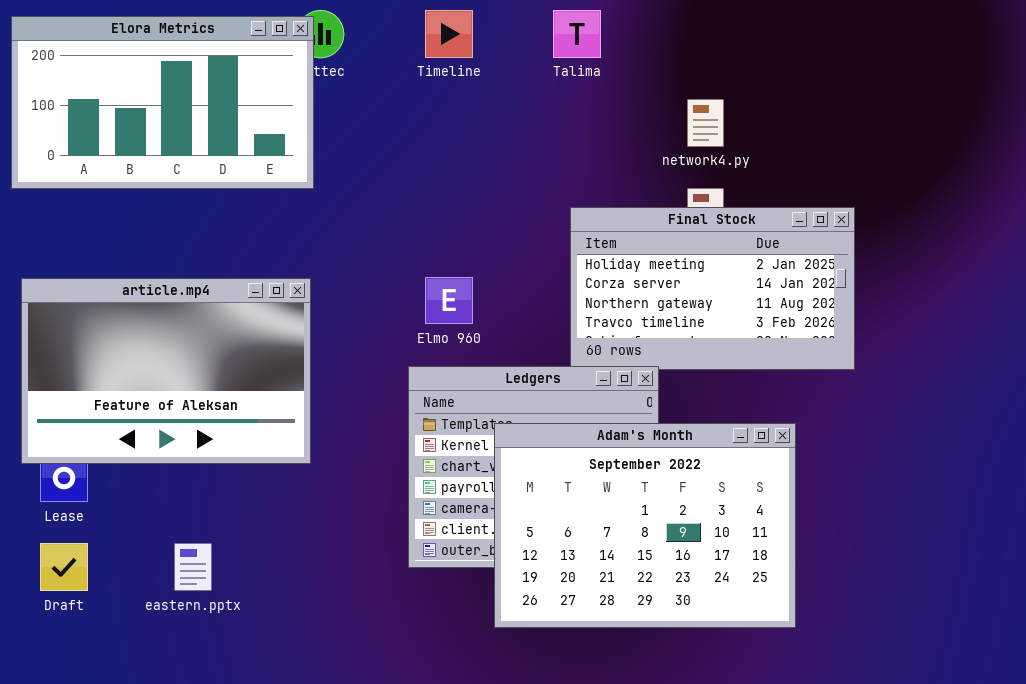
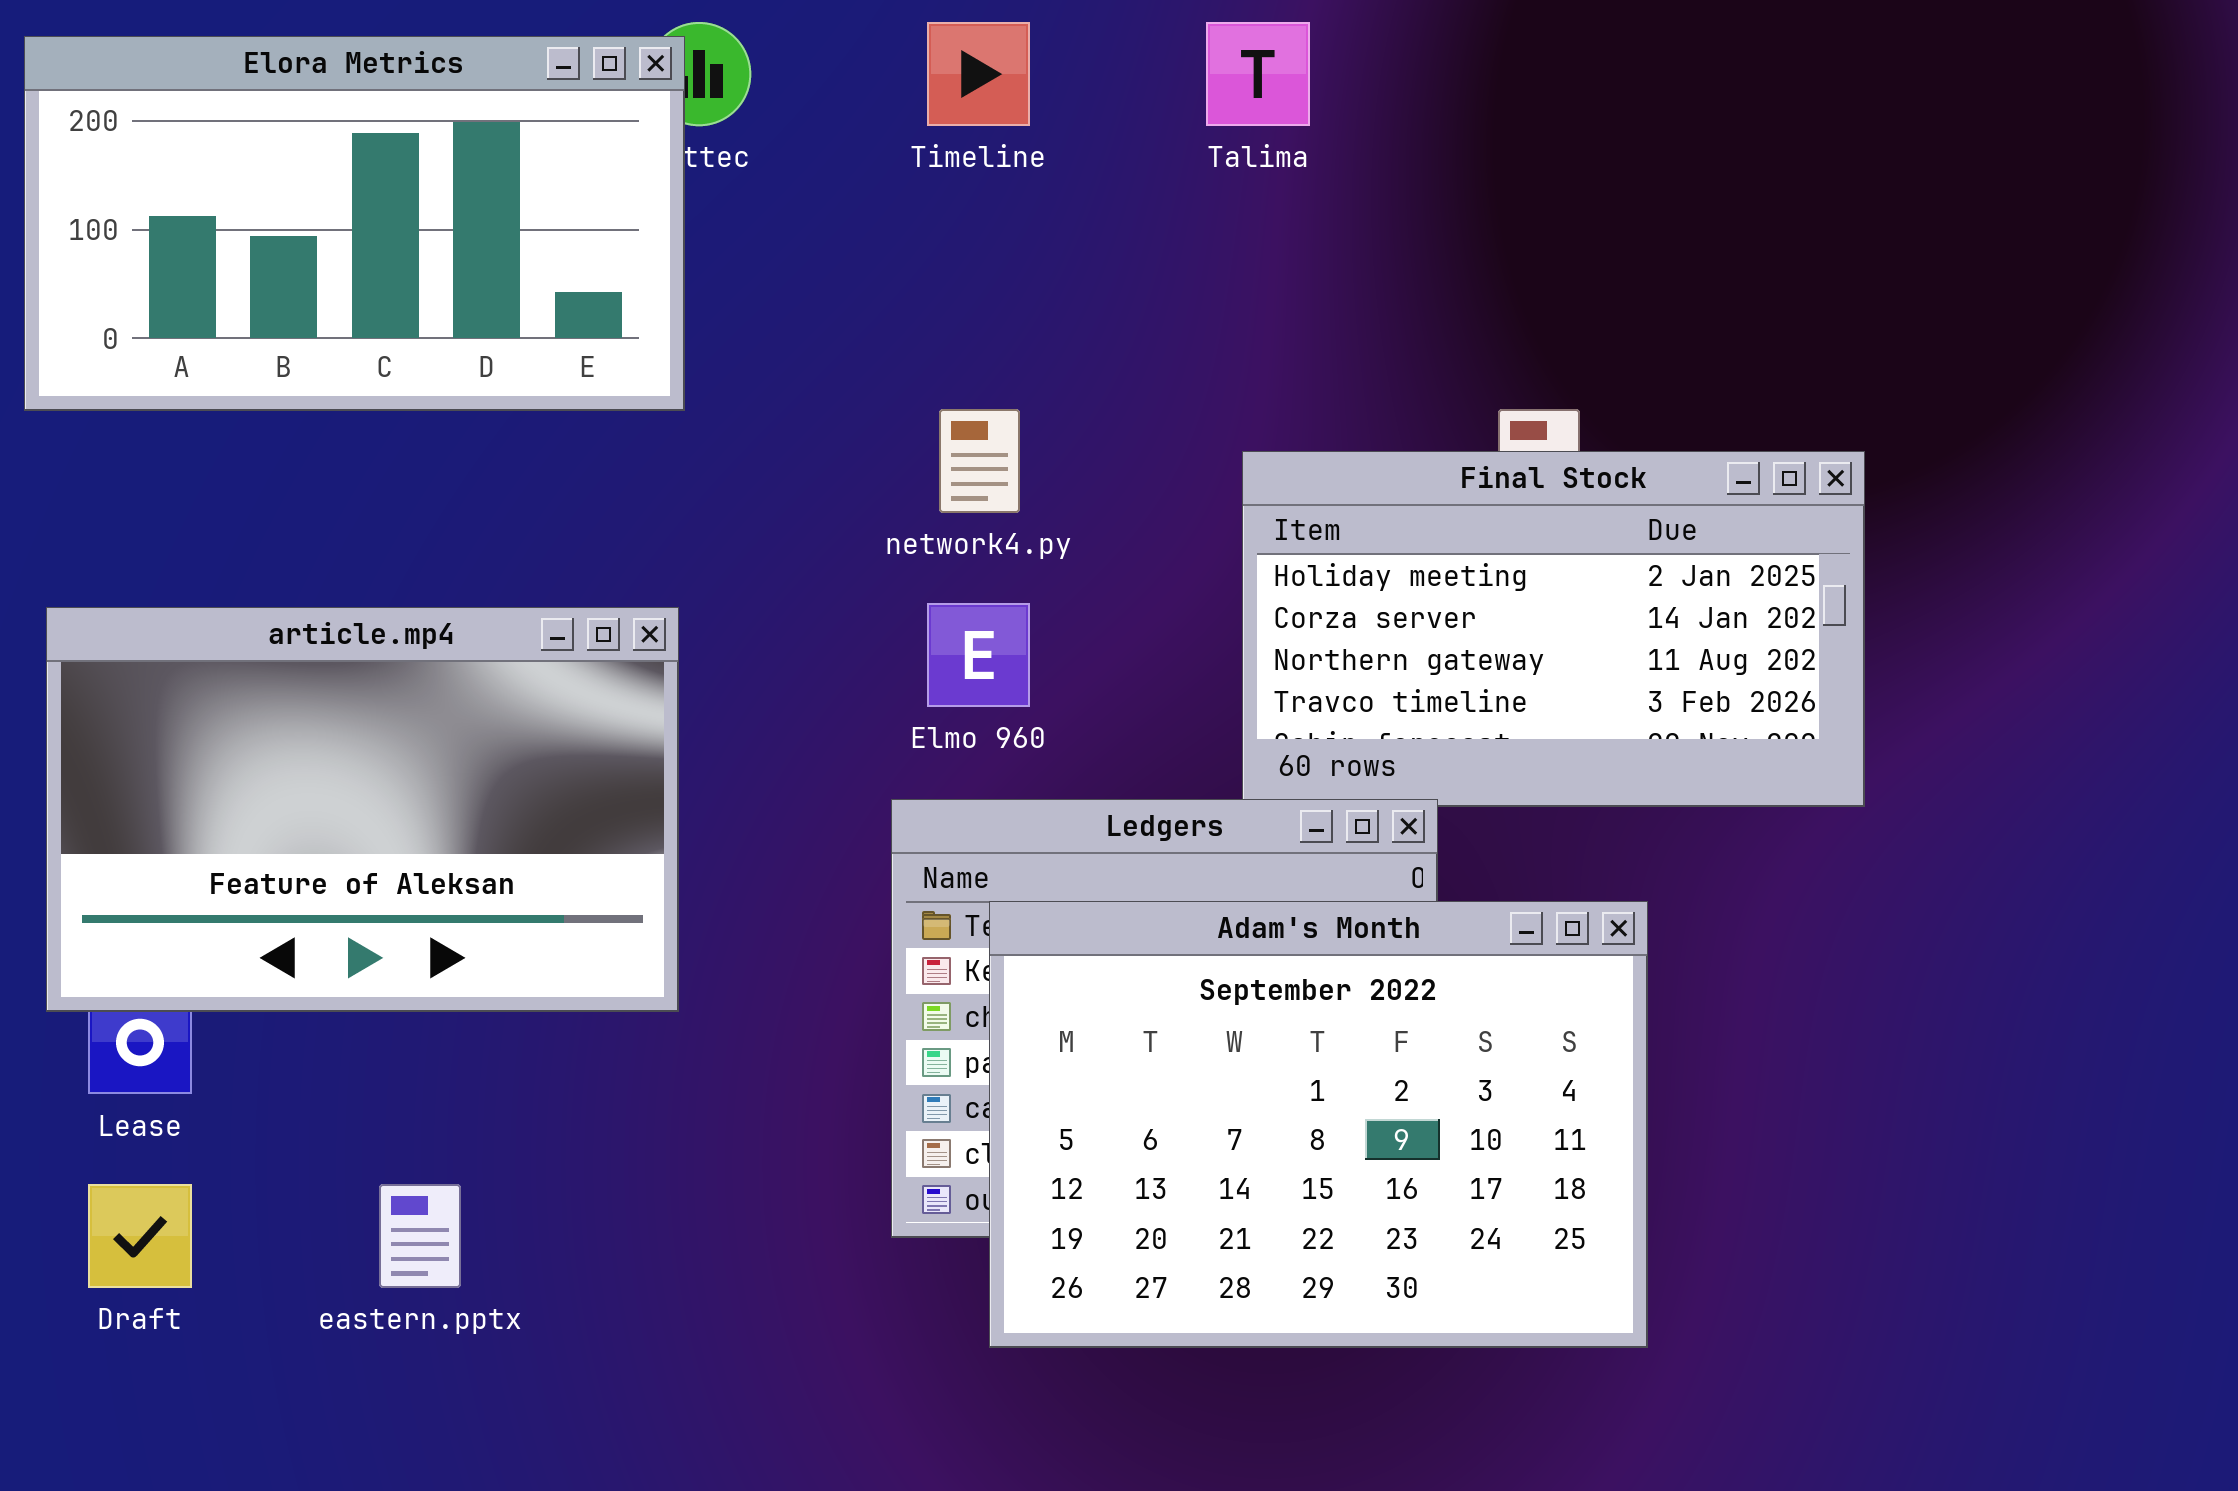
network4.py: [687,99,724,147] -> [939,409,1020,513], moved
Adam's Month: [494,423,796,628] -> [989,901,1648,1348], moved

